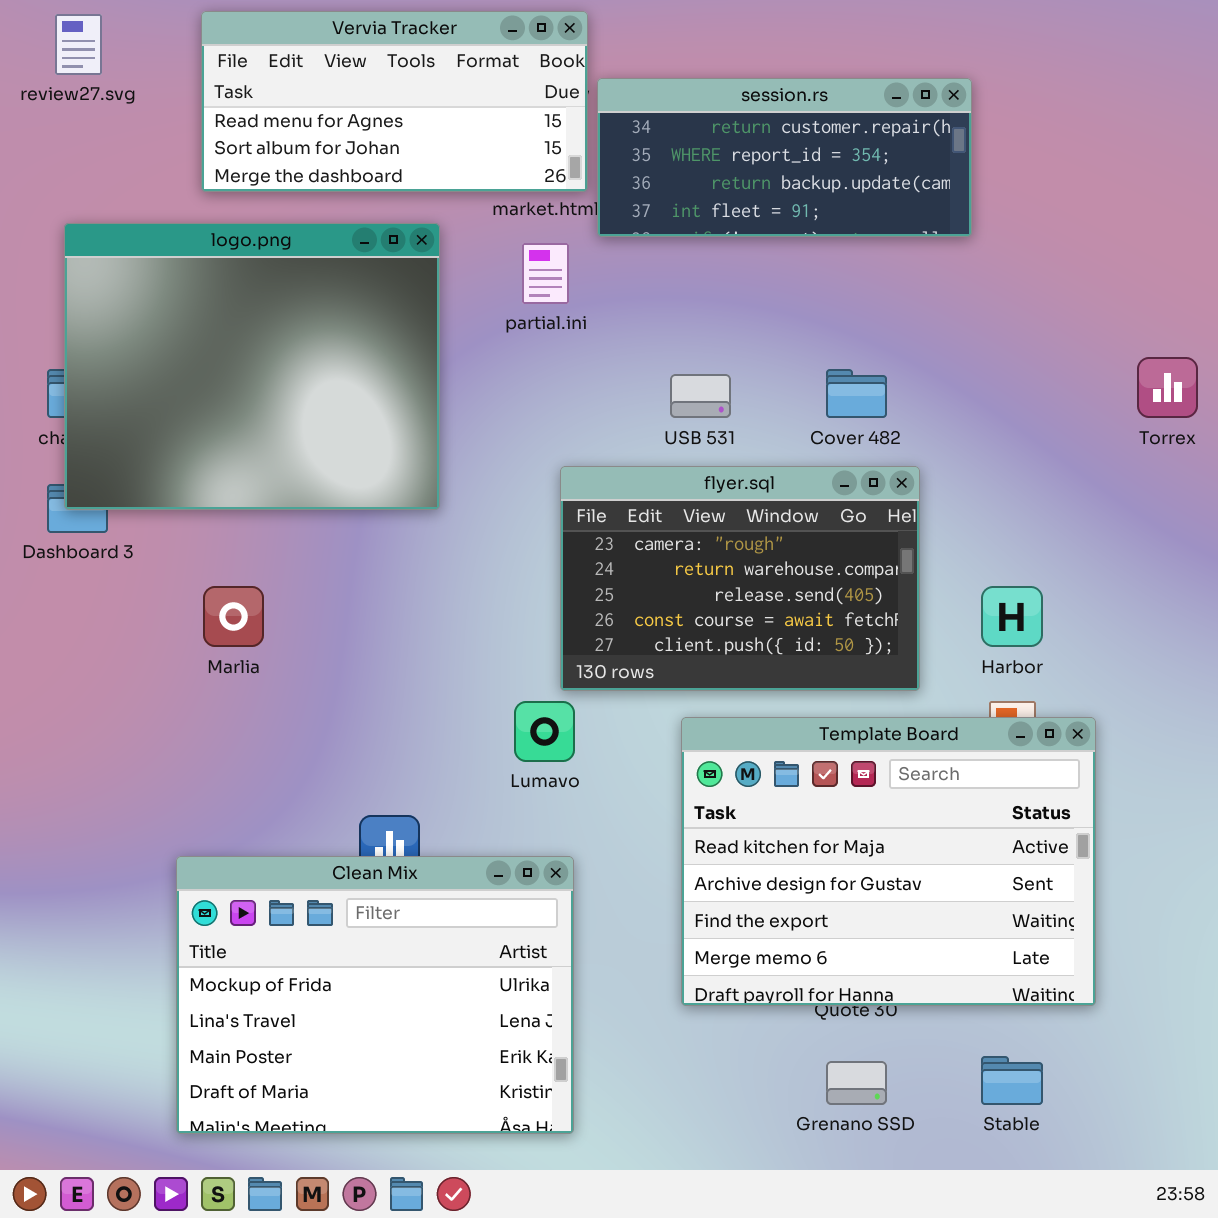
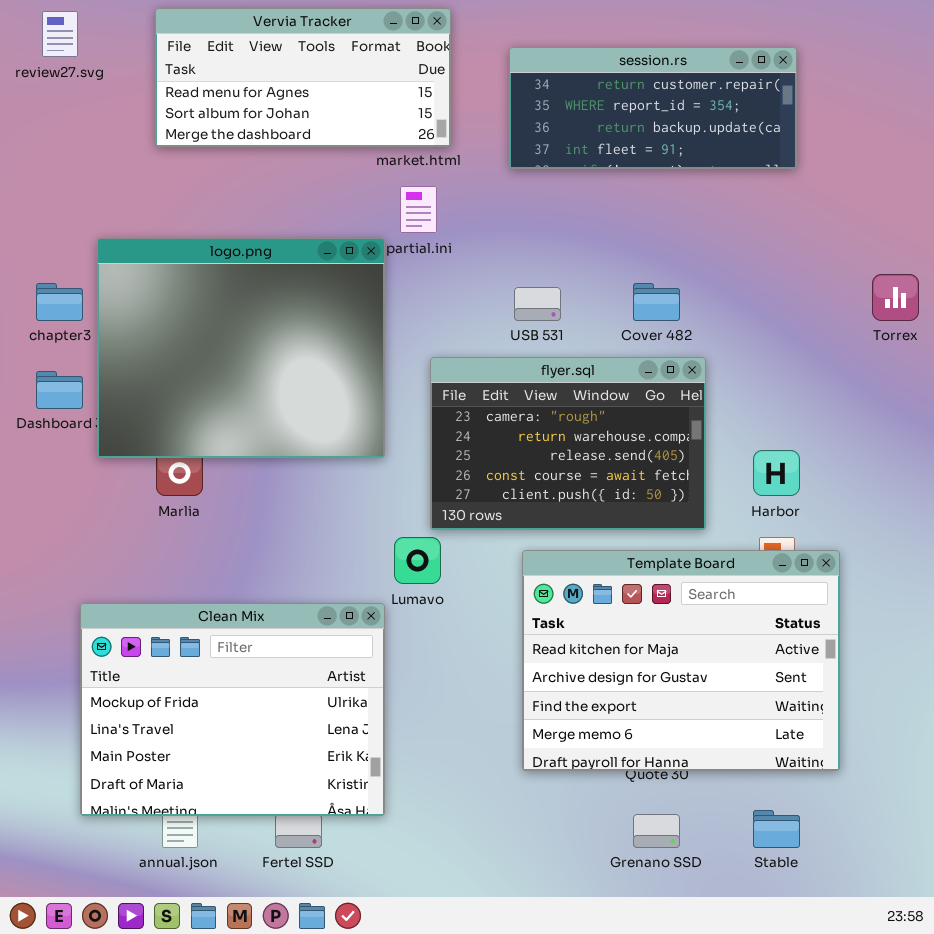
session.rs: [597,78,972,237] -> [509,47,797,169], moved
logo.png: [64,223,440,510] -> [97,238,385,458], moved
Clean Mix: [176,856,574,1134] -> [80,603,385,816], moved

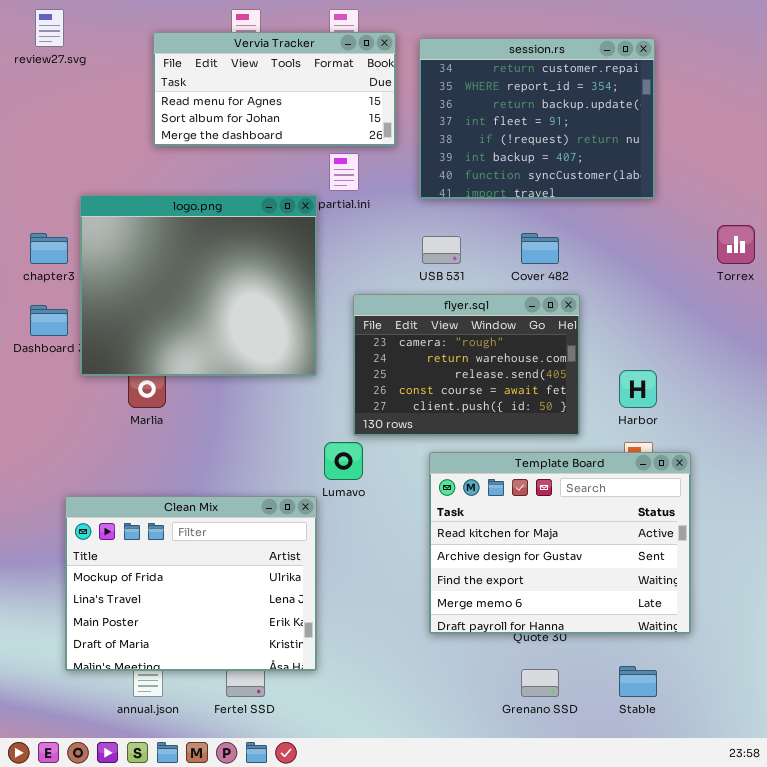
Vervia Tracker: [155,8,451,147] -> [153,32,396,146], moved
session.rs: [509,47,797,169] -> [419,38,655,199], resized

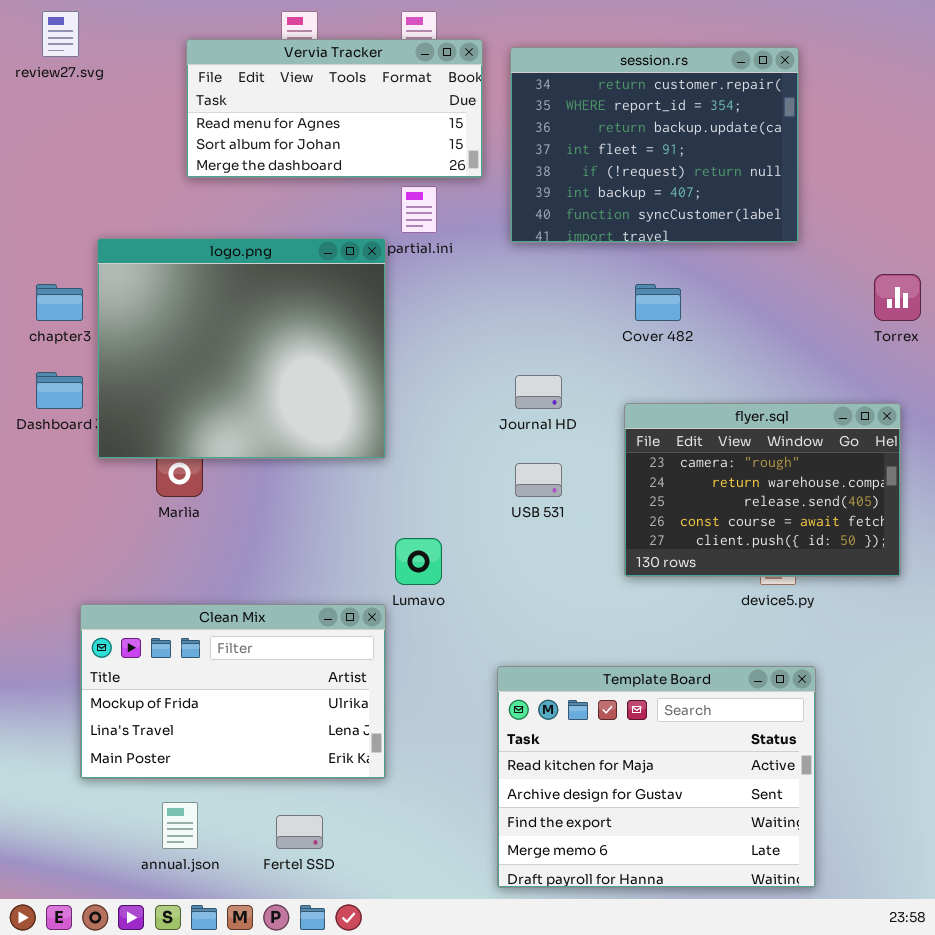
USB 531: [422,236,461,264] -> [515,463,562,497], moved
flyer.sql: [353,294,580,436] -> [624,403,901,577], moved
Template Board: [429,452,691,634] -> [497,666,816,888], moved
Clean Mix: [65,496,317,671] -> [80,604,386,779], resized

